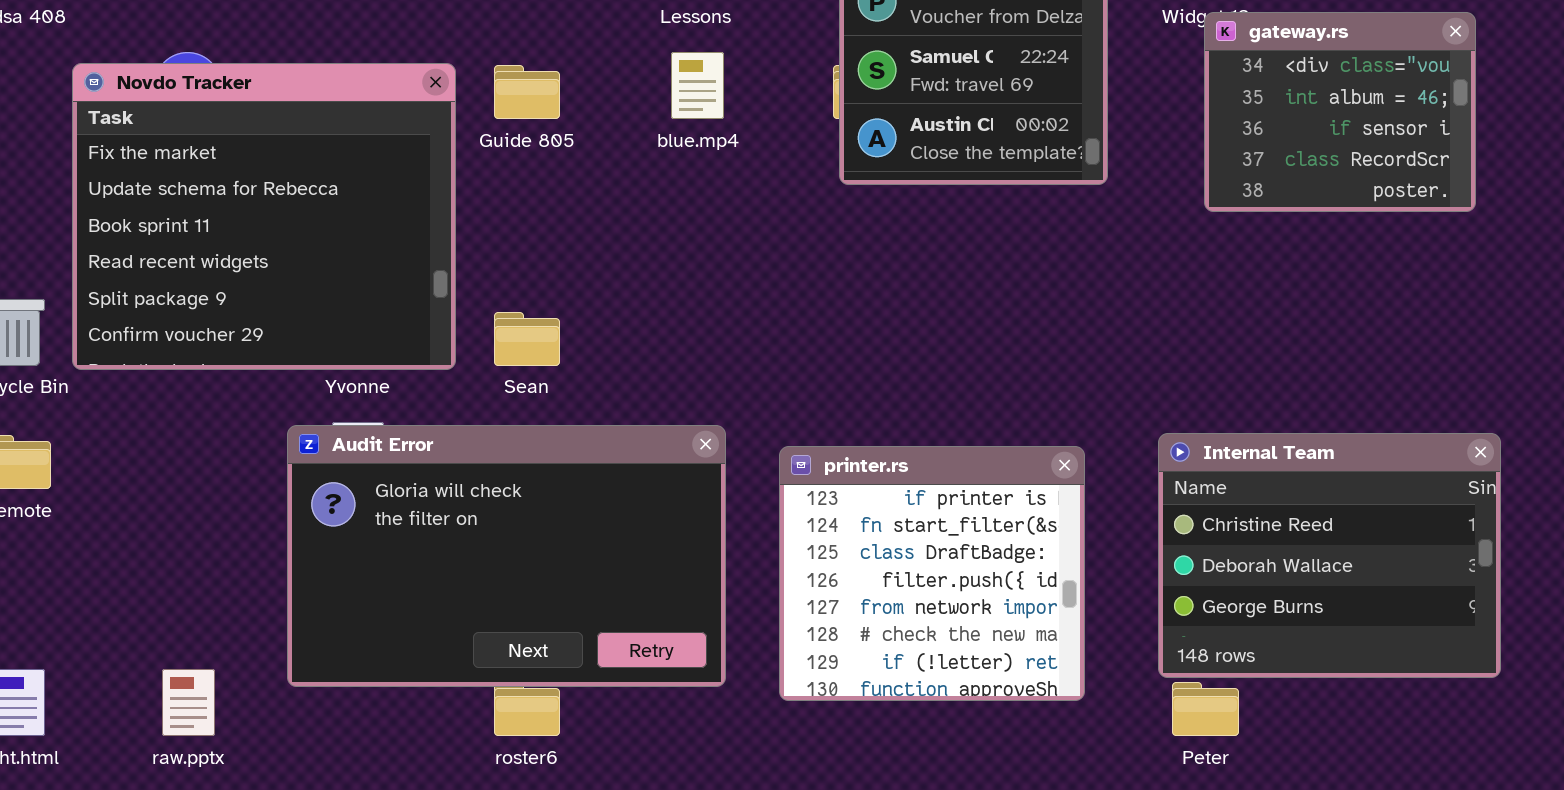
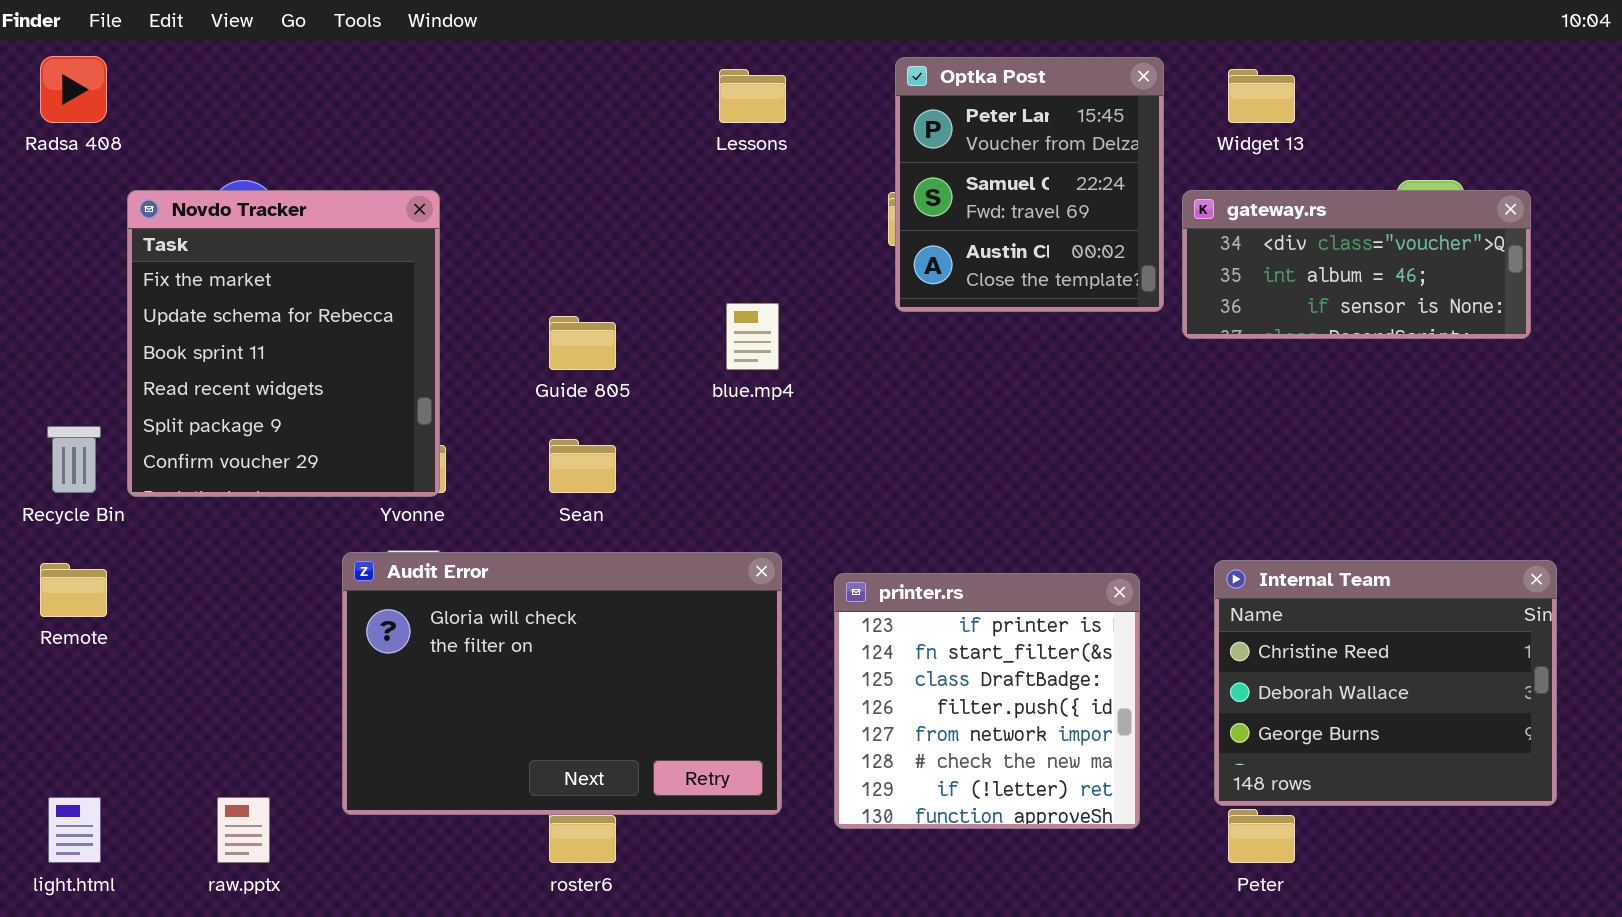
gateway.rs: [1204,12,1476,212] -> [1182,190,1531,339], resized
blue.mp4: [671,52,724,119] -> [726,303,779,370], moved
Novdo Tracker: [72,63,456,370] -> [127,190,440,497], resized
Guide 805: [494,65,560,119] -> [549,316,616,370], moved

